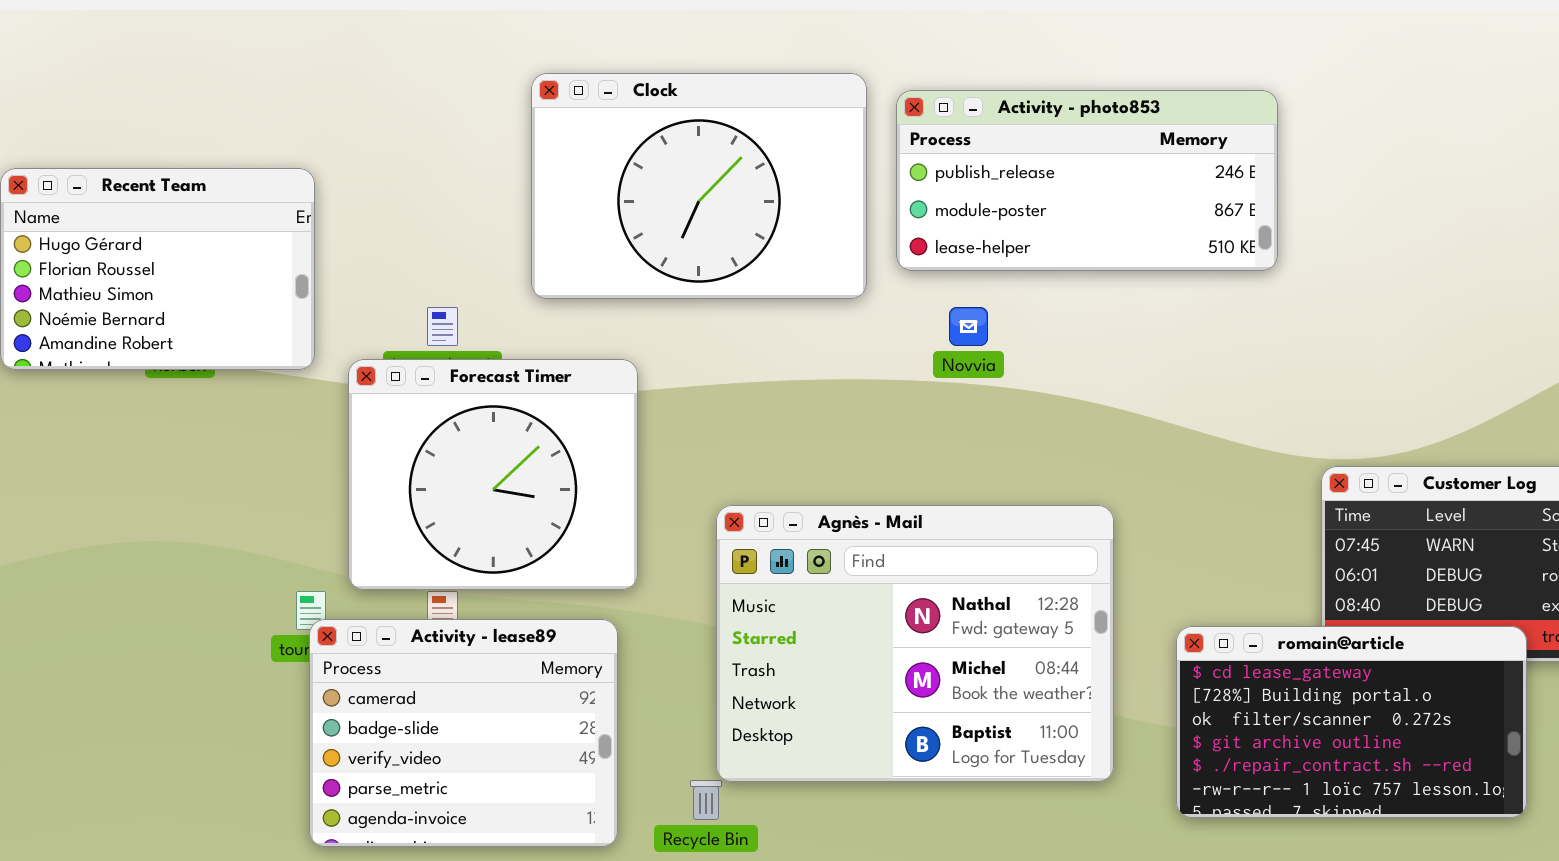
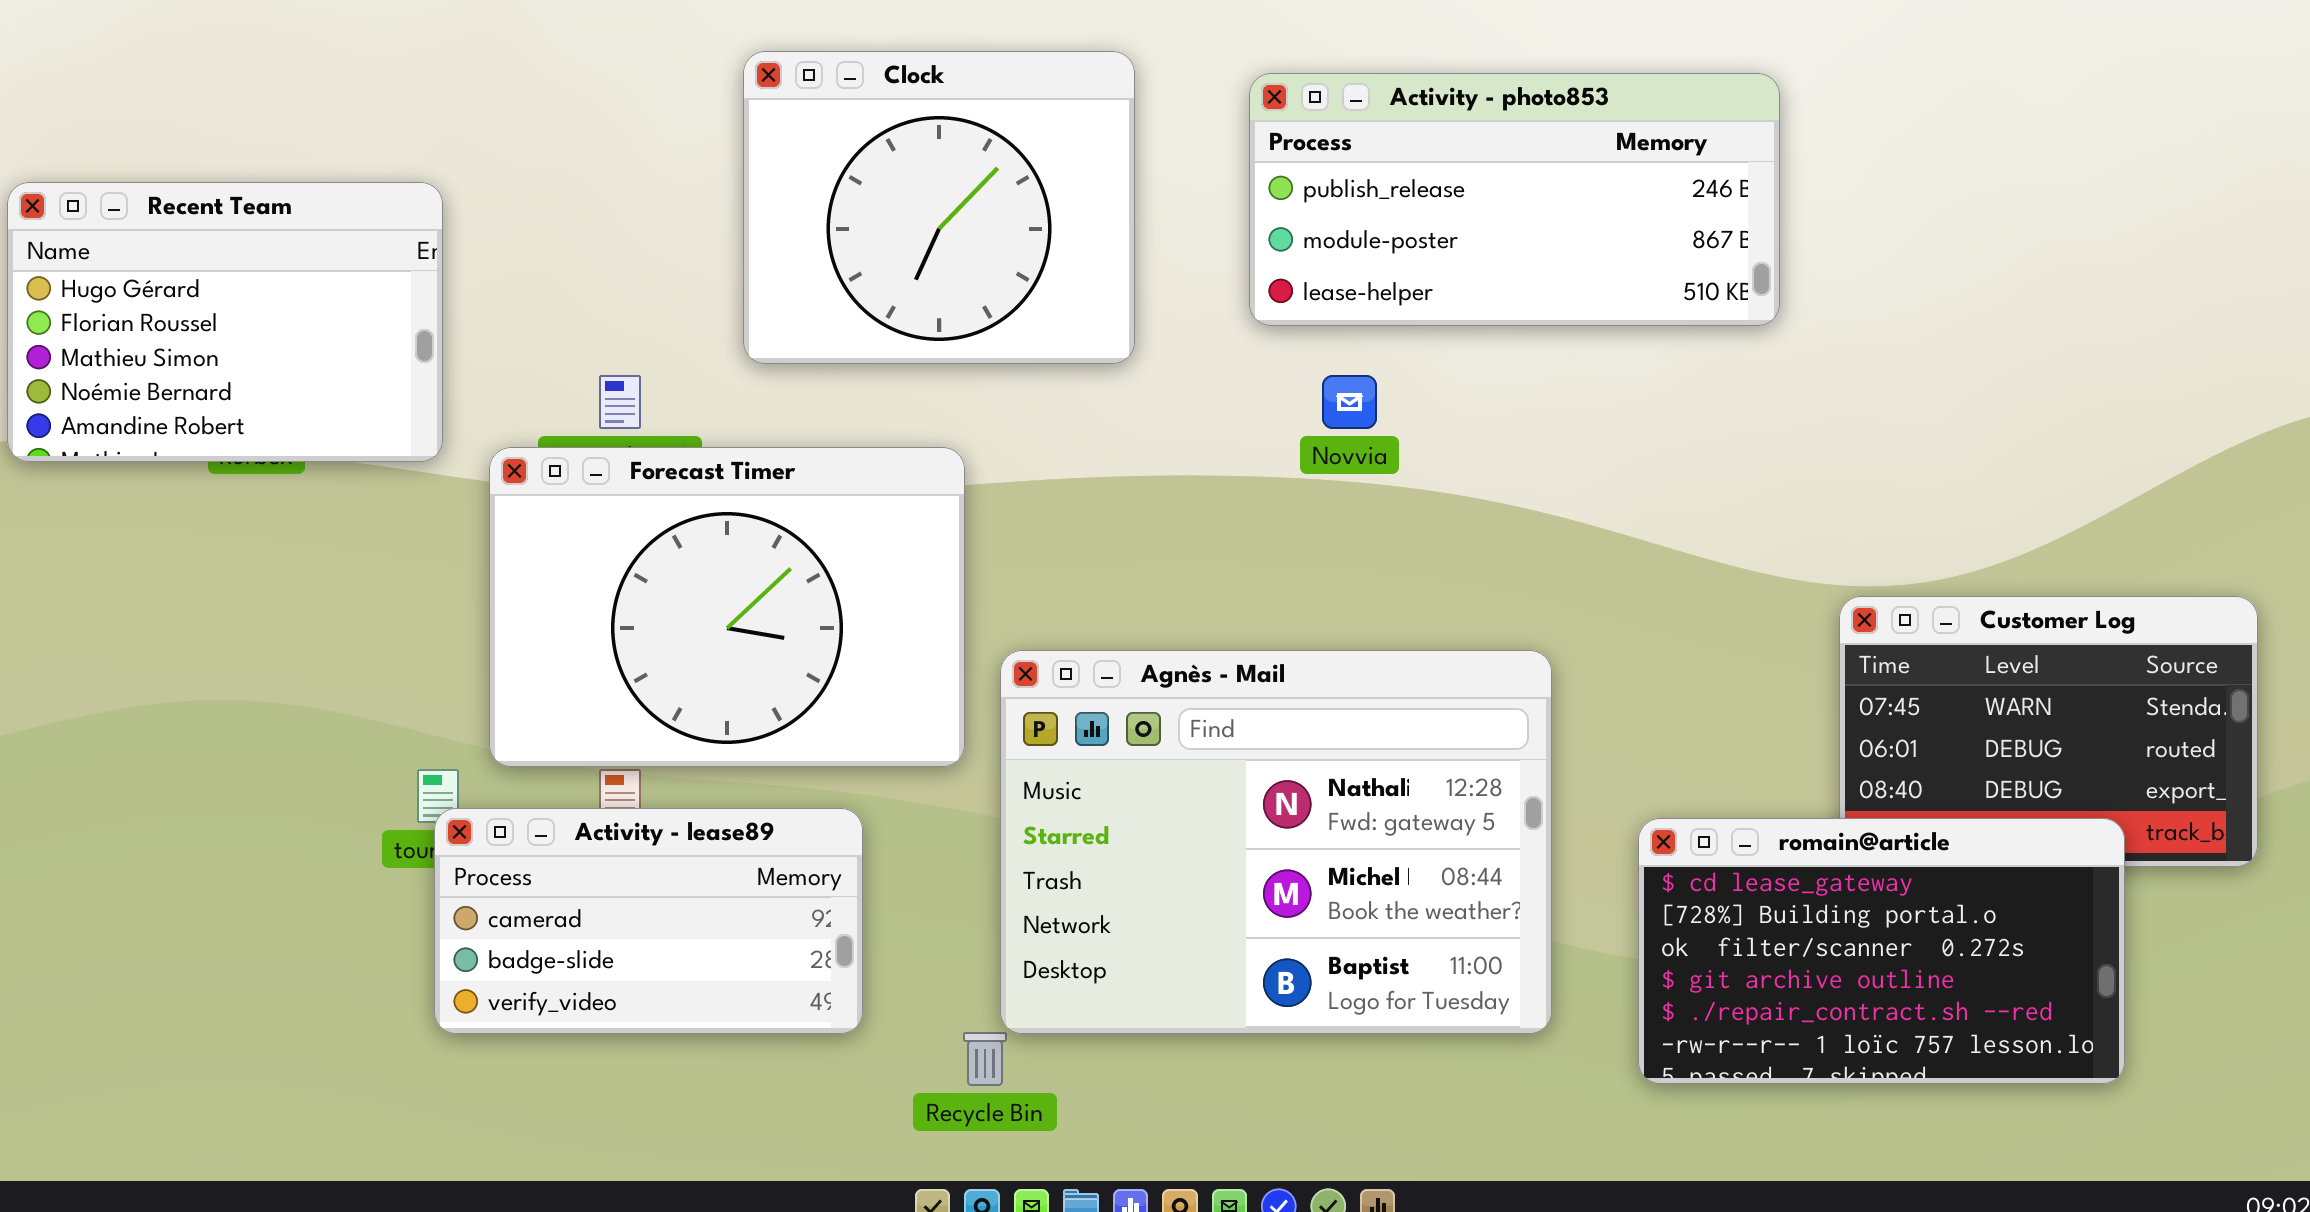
Clock: [531,73,867,299] -> [743,51,1135,364], resized
Forecast Timer: [348,359,638,590] -> [489,447,965,767], resized
Activity - lease89: [309,619,618,847] -> [434,808,863,1034], resized

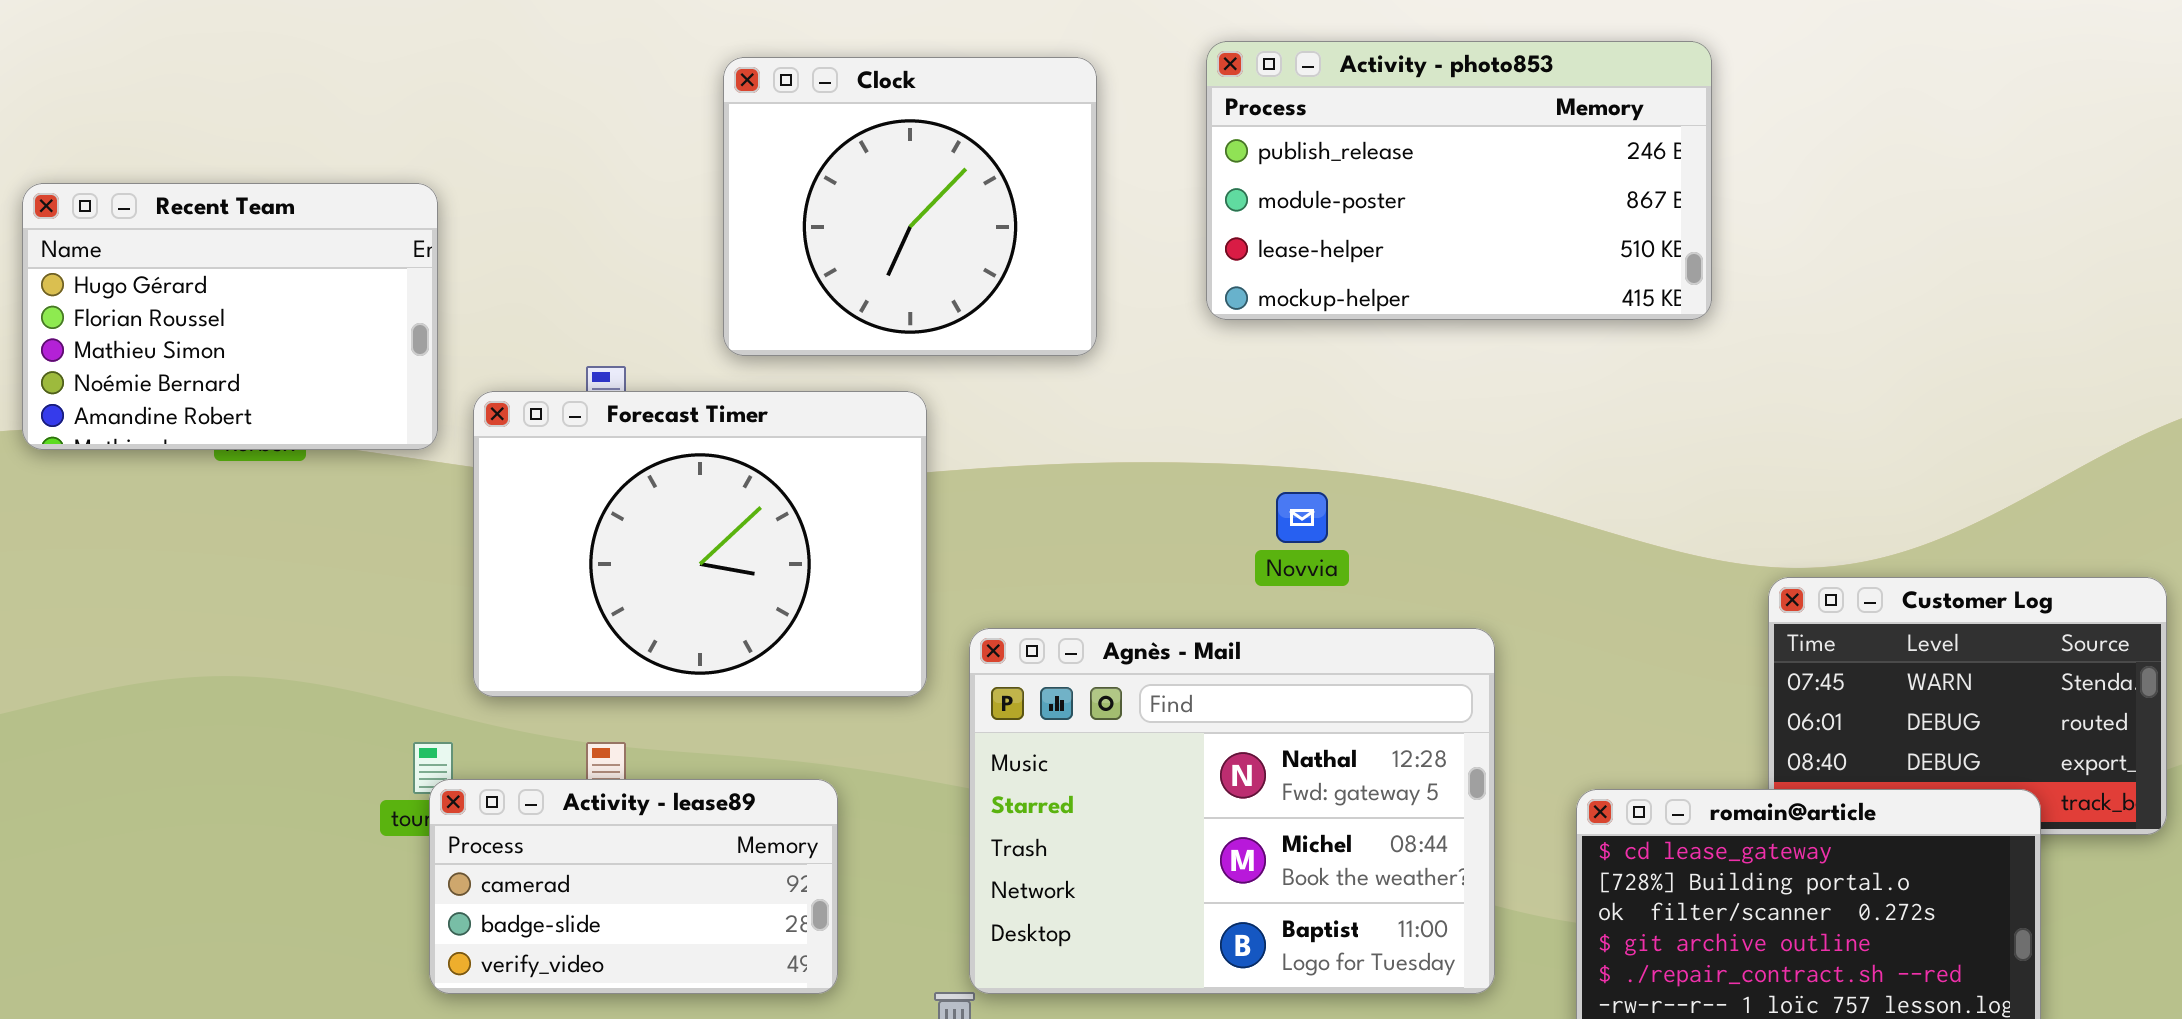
Activity - photo853: [1249,73,1780,326] -> [1206,41,1712,320], resized
Novvia: [1322,375,1377,429] -> [1276,492,1328,543], moved
Forecast Timer: [489,447,965,767] -> [473,391,927,697], moved

